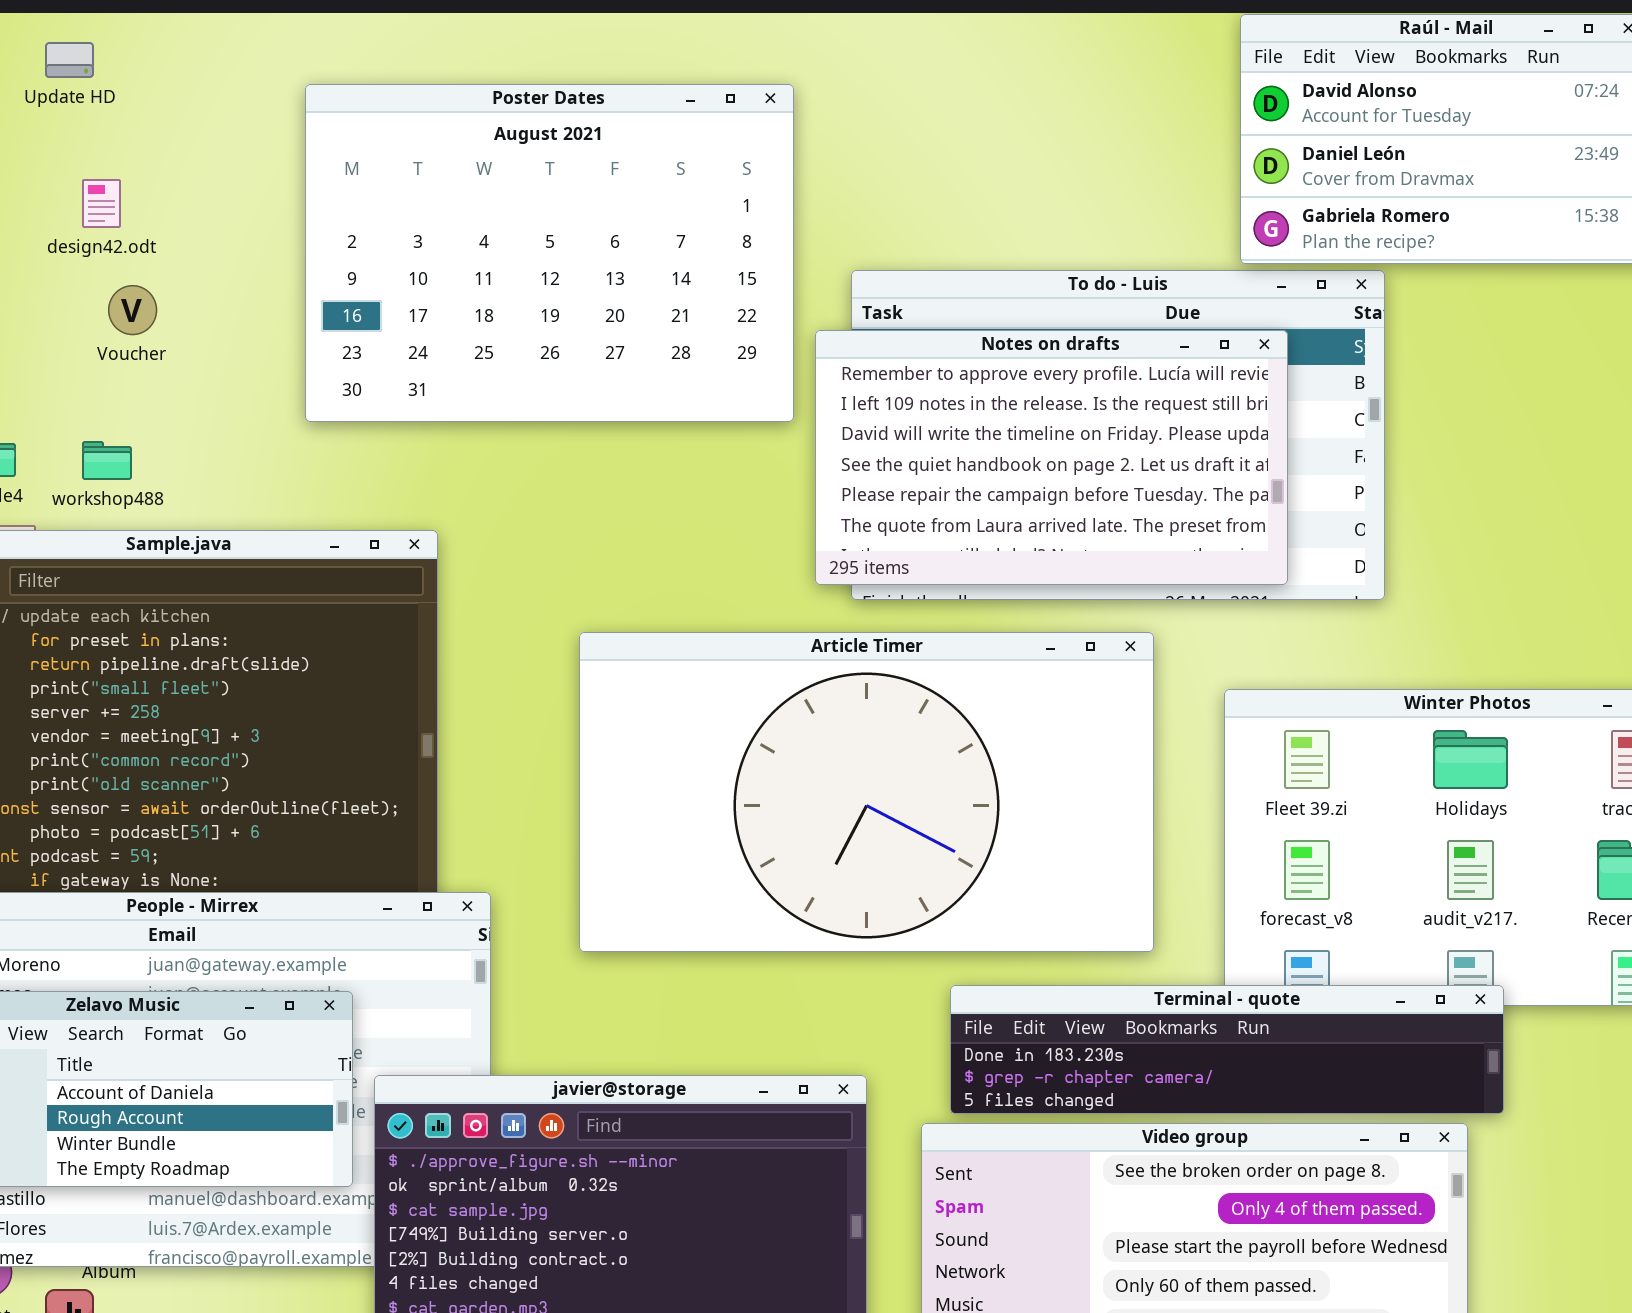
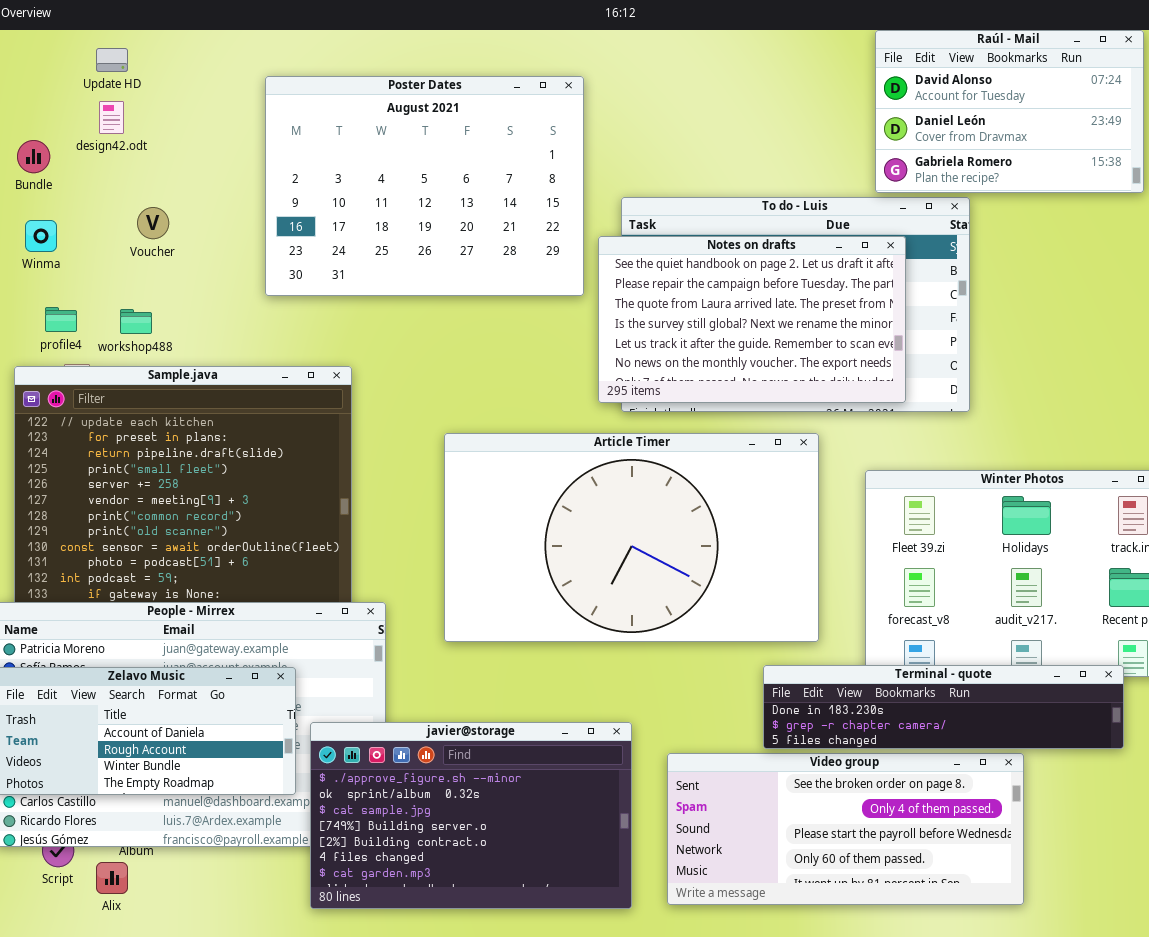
design42.odt: [82,179,121,228] -> [99,101,124,134], moved
Notes on drafts: [815,330,1288,585] -> [598,236,906,403], scrolled down 3 rows
Terminal - quote: [950,985,1504,1114] -> [763,665,1124,749], moved

